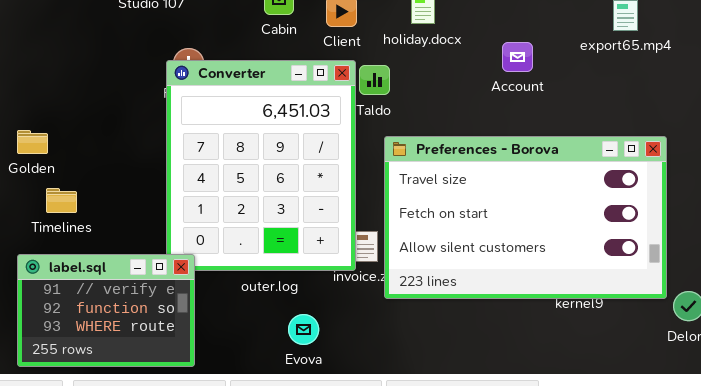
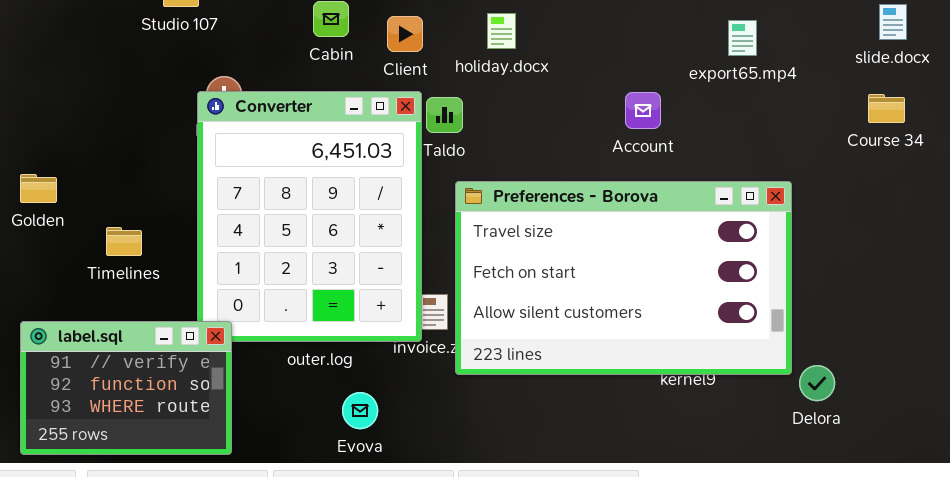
Account: [502,42,533,72] -> [625,92,661,129], moved
Timelines: [46,188,77,213] -> [106,227,142,256], moved

